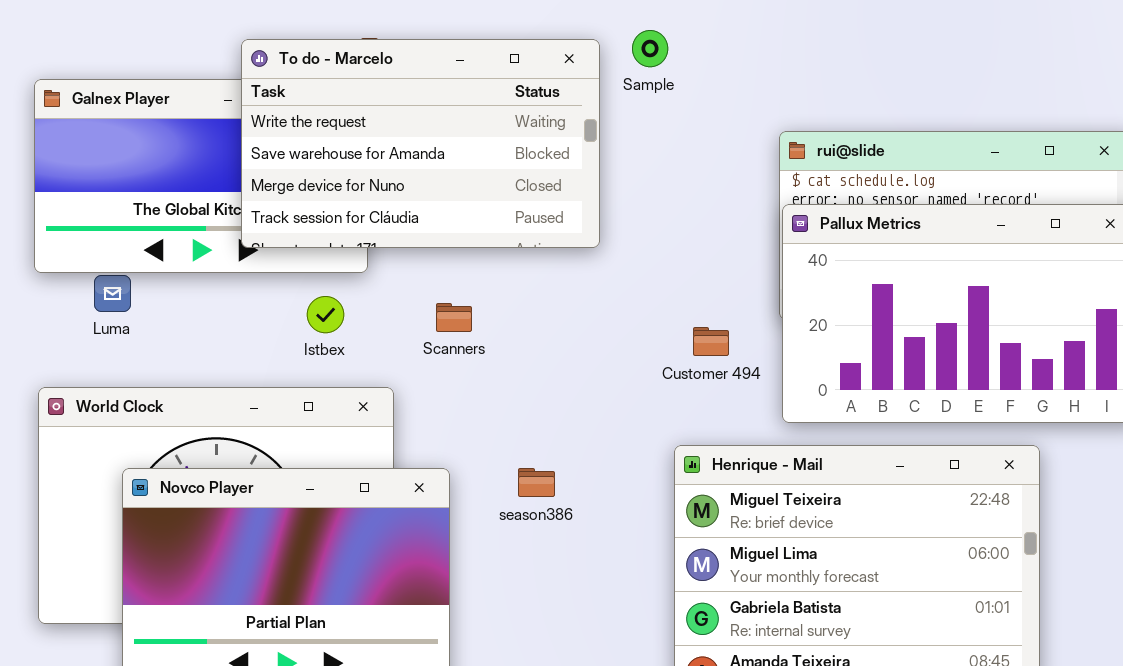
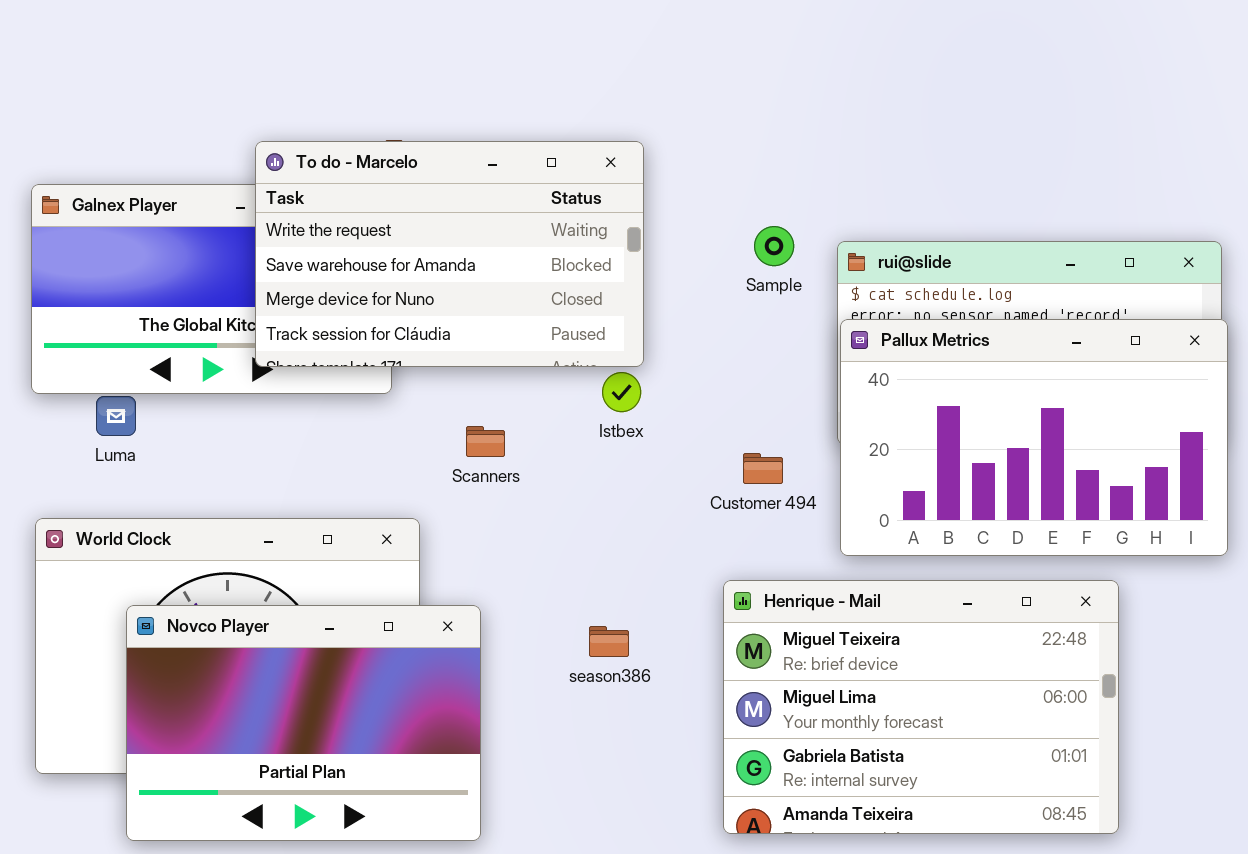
Sample: [632,30,668,67] -> [754,226,794,266], moved
Istbex: [307,296,344,333] -> [602,372,641,412], moved
season386: [518,468,555,497] -> [589,626,629,657], moved

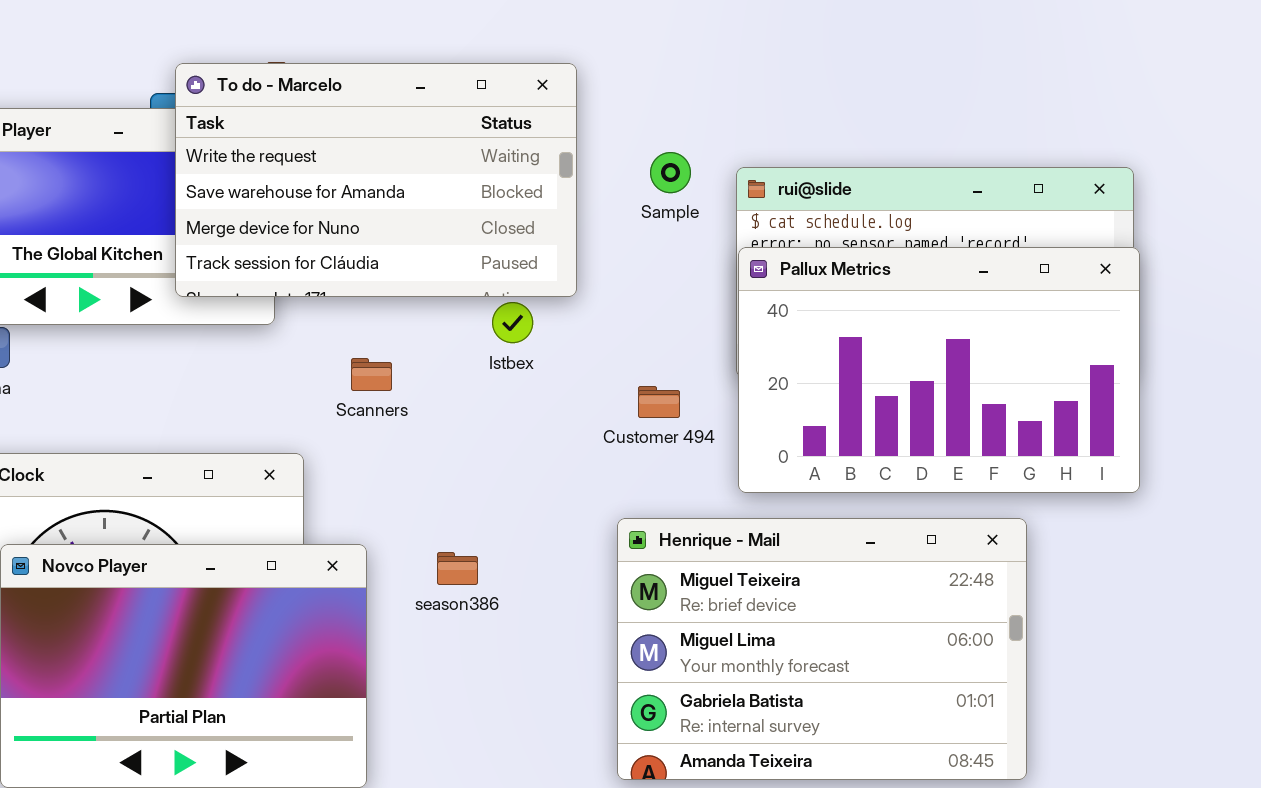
To do - Marcelo: [255,141,644,367] -> [175,63,577,297], moved
season386: [589,626,629,657] -> [437,552,478,585], moved

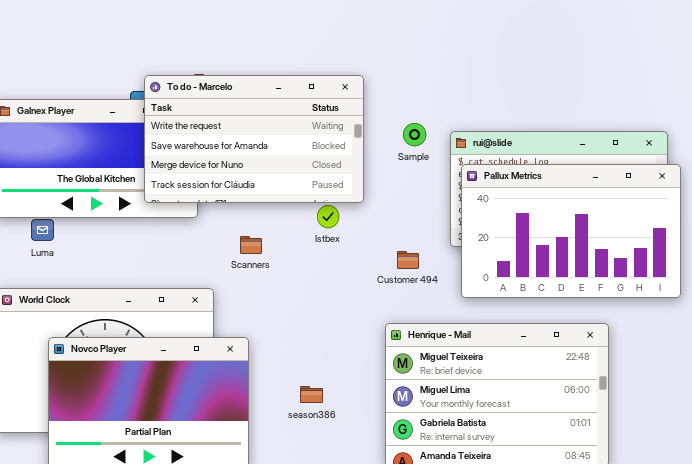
Pallux Metrics: [738,247,1140,493] -> [461,164,681,298], moved
season386: [437,552,478,585] -> [300,386,323,403], moved

